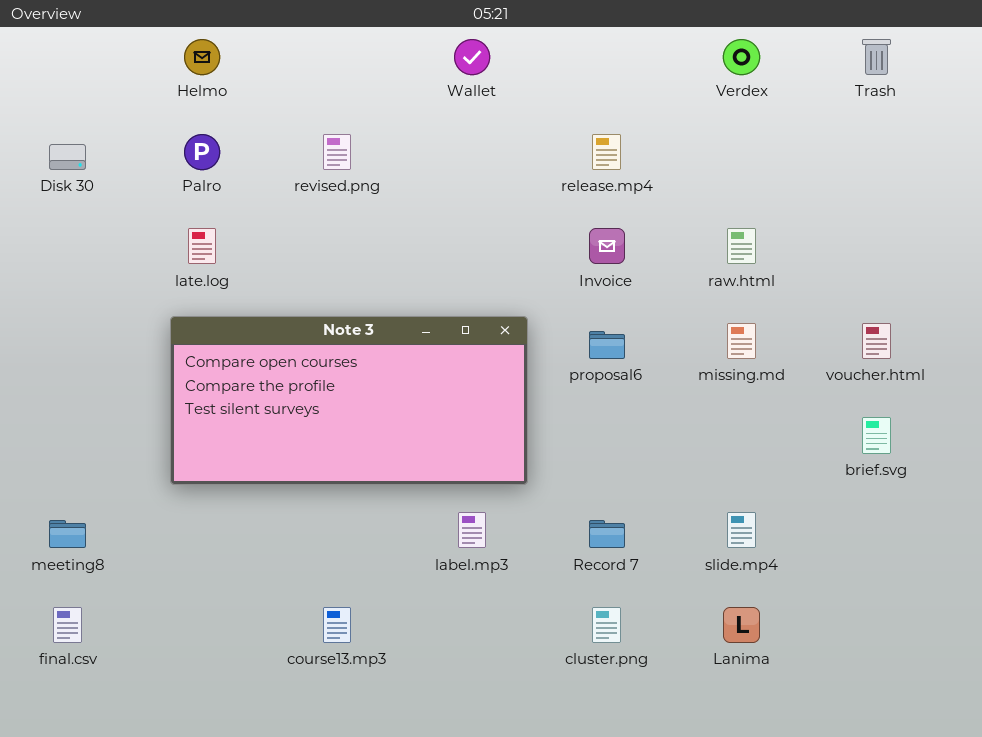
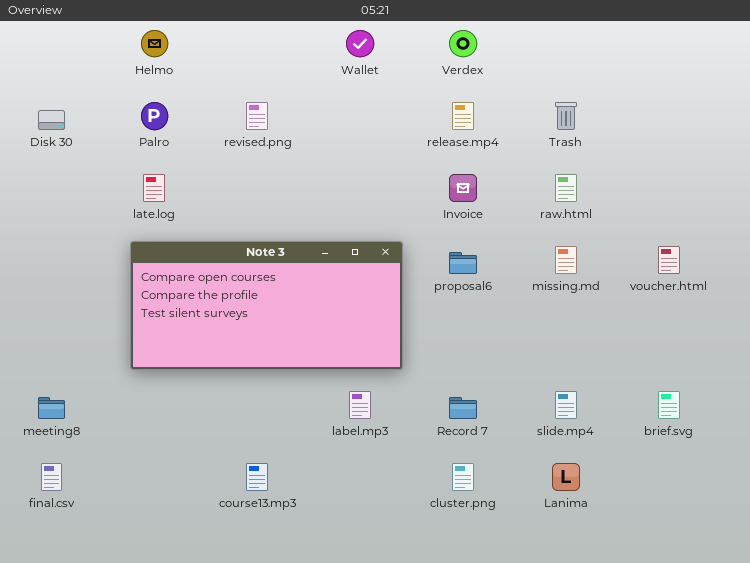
Verdex: [723,39,760,75] -> [449,30,477,57], moved
Trash: [862,39,891,75] -> [555,102,577,130], moved
brief.svg: [862,417,891,454] -> [658,391,680,419], moved

